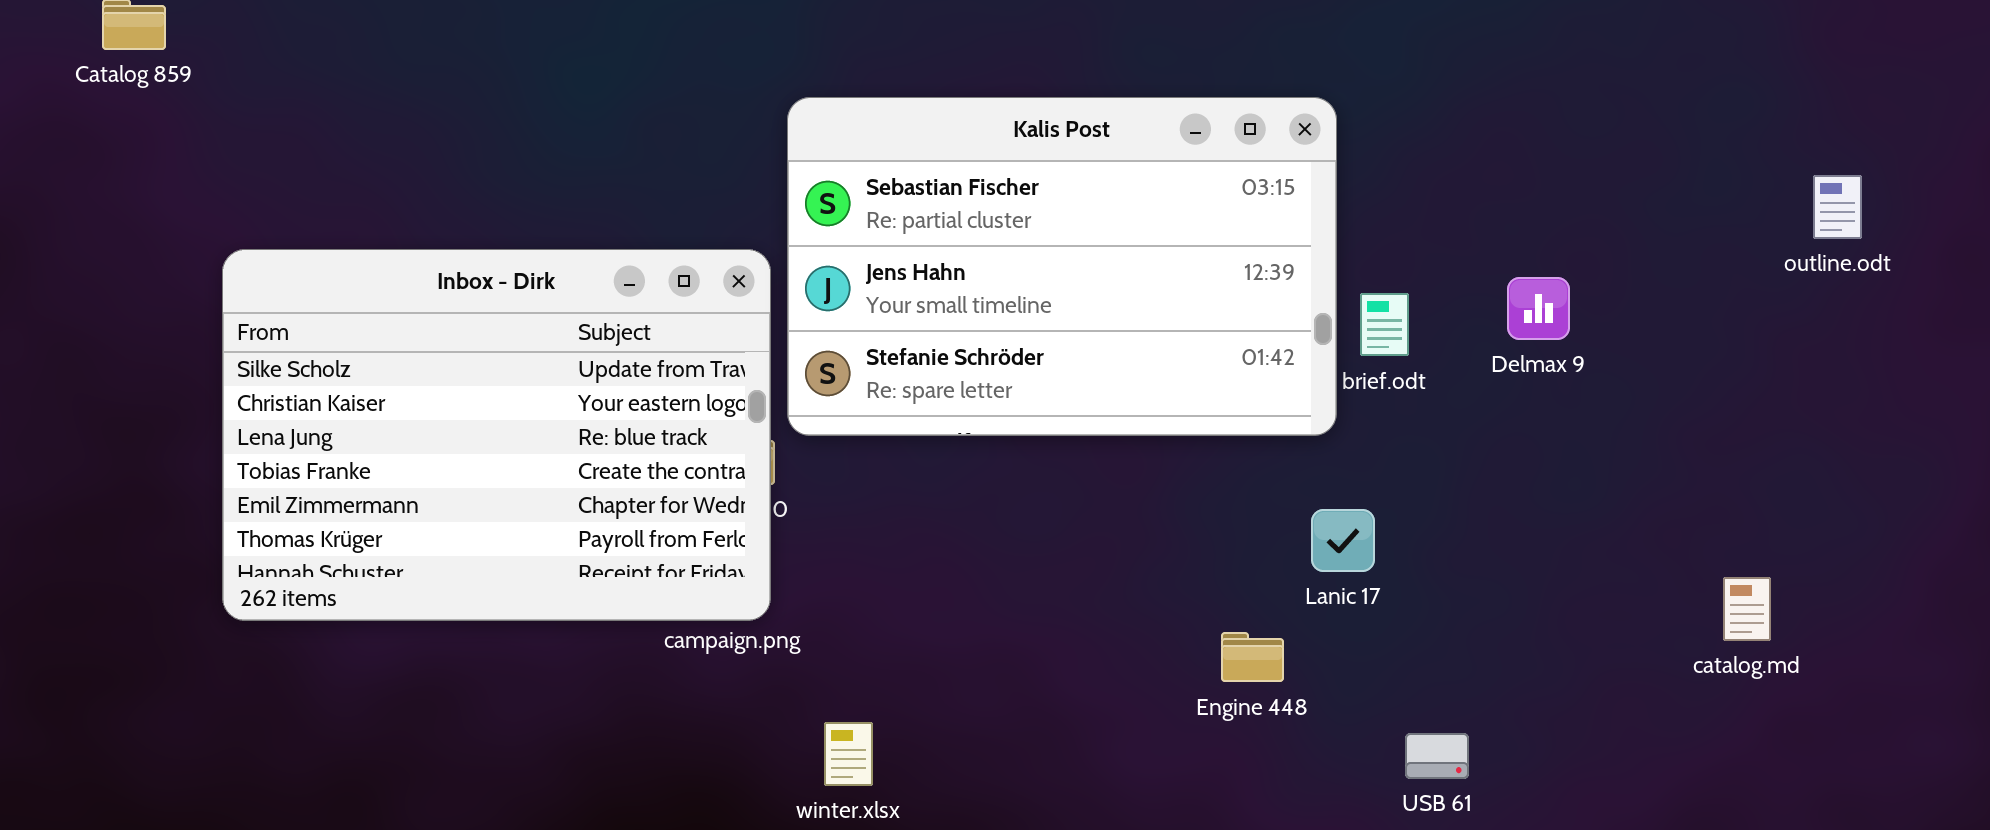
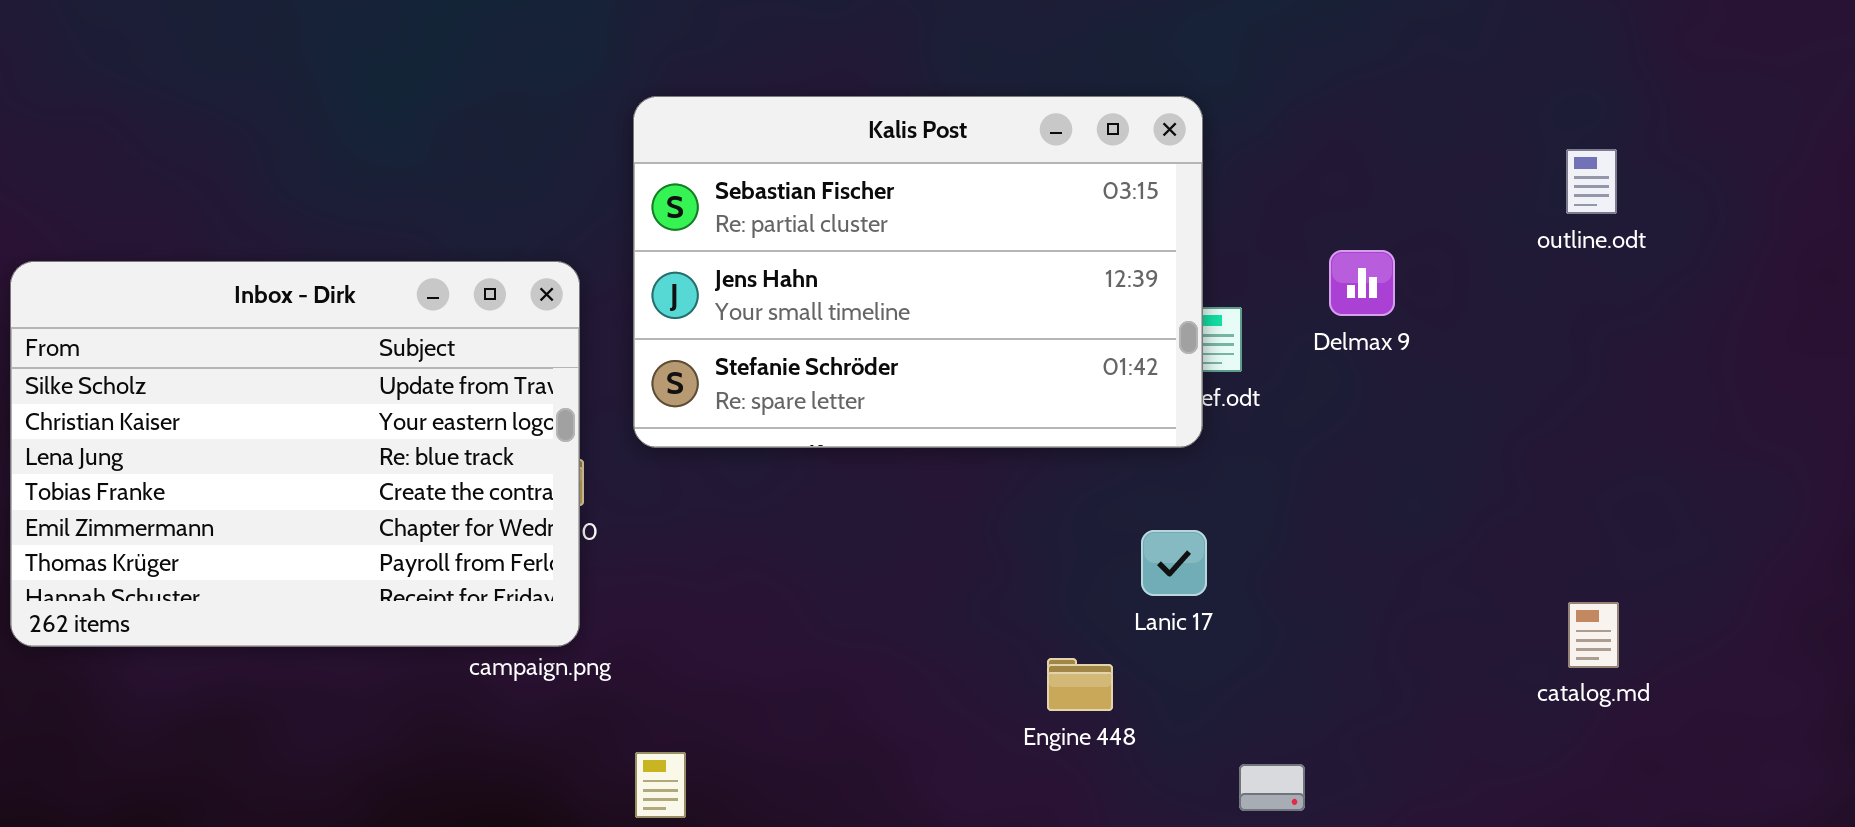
Kalis Post: [787,97,1337,436] -> [633,96,1203,448], moved
outline.odt: [1813,175,1862,239] -> [1566,149,1617,214], moved
Delmax 9: [1507,277,1570,340] -> [1329,250,1395,316], moved

